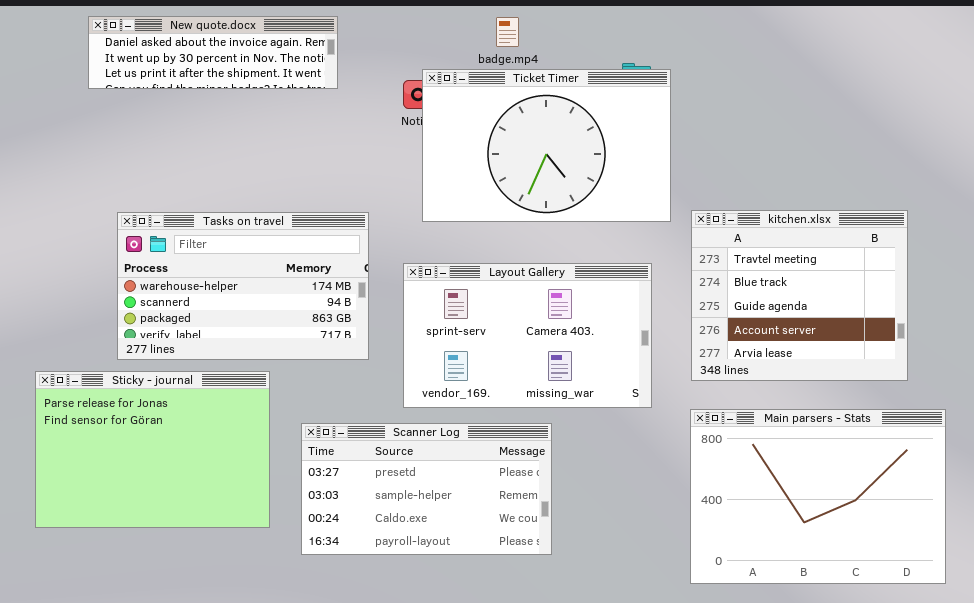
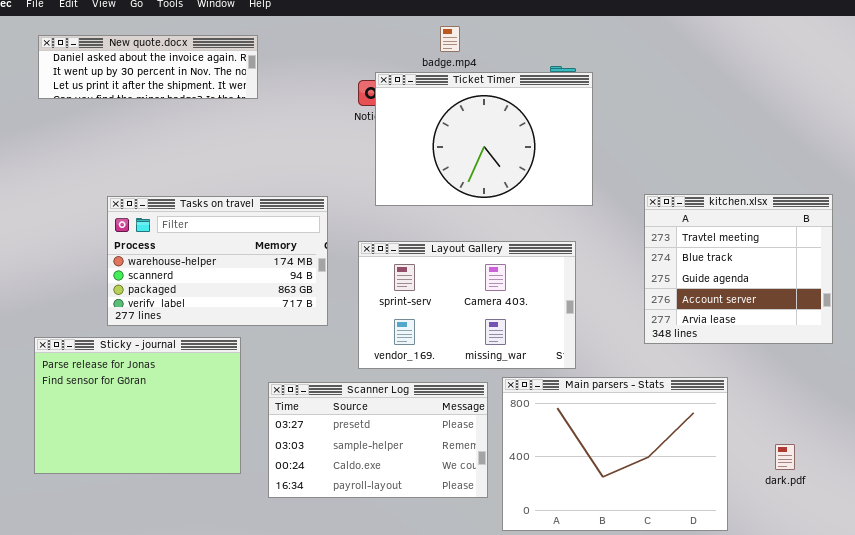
New quote.docx: [88,16,338,89] -> [38,35,258,99], moved
kitchen.xlsx: [691,210,908,381] -> [644,194,833,344], moved
Main parsers - Stats: [690,409,946,584] -> [502,377,728,531], moved

